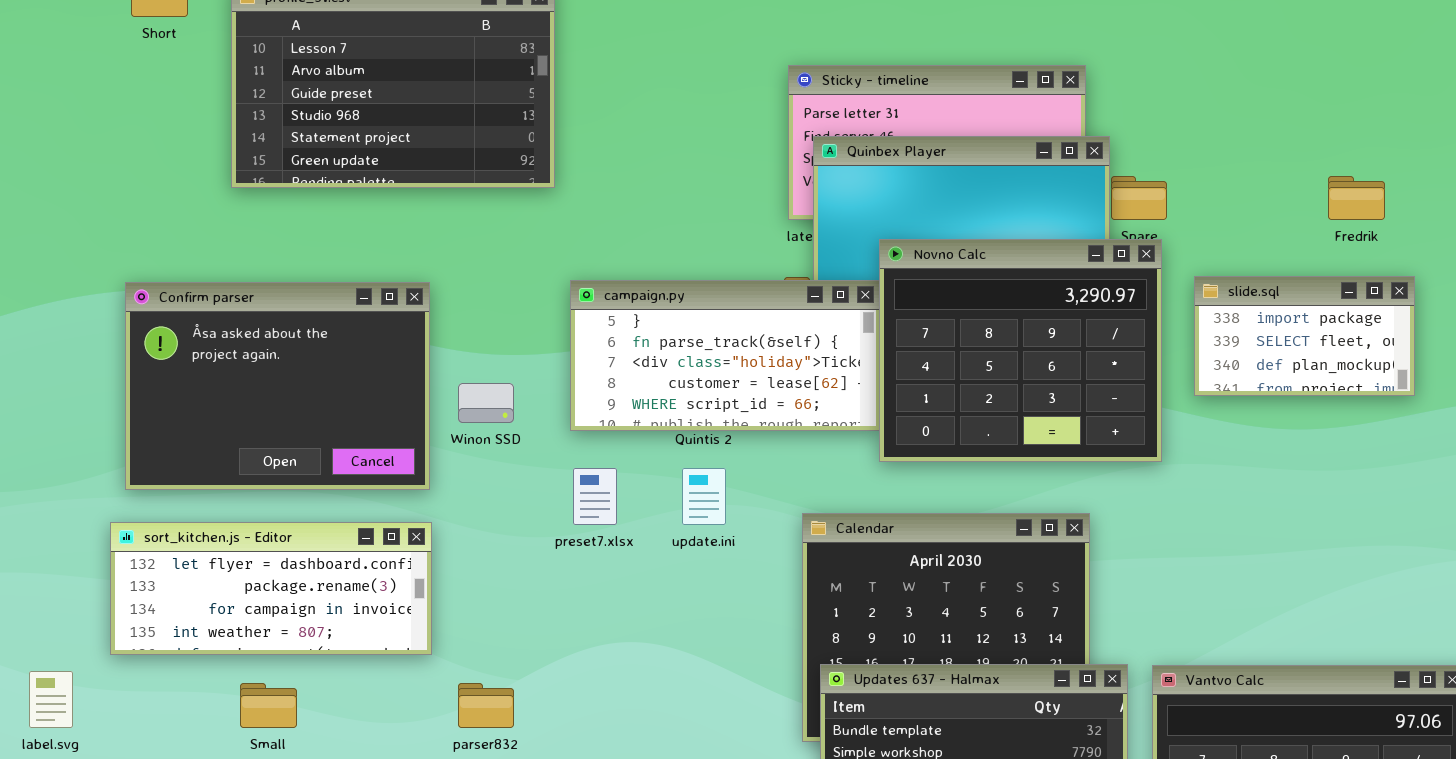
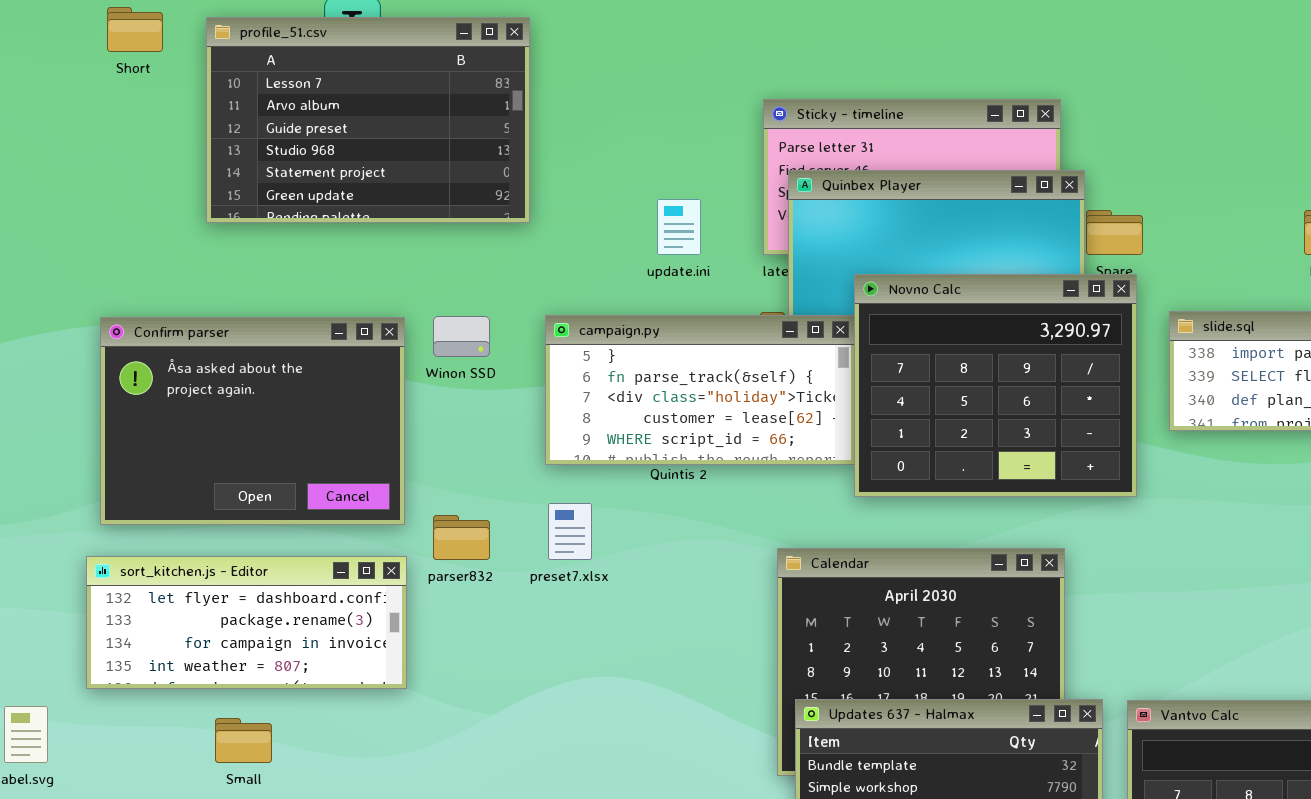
Winon SSD: [458,383,514,423] -> [433,316,490,357], moved
update.ini: [682,468,726,525] -> [657,199,701,255], moved
parser832: [458,683,514,728] -> [433,515,490,560], moved

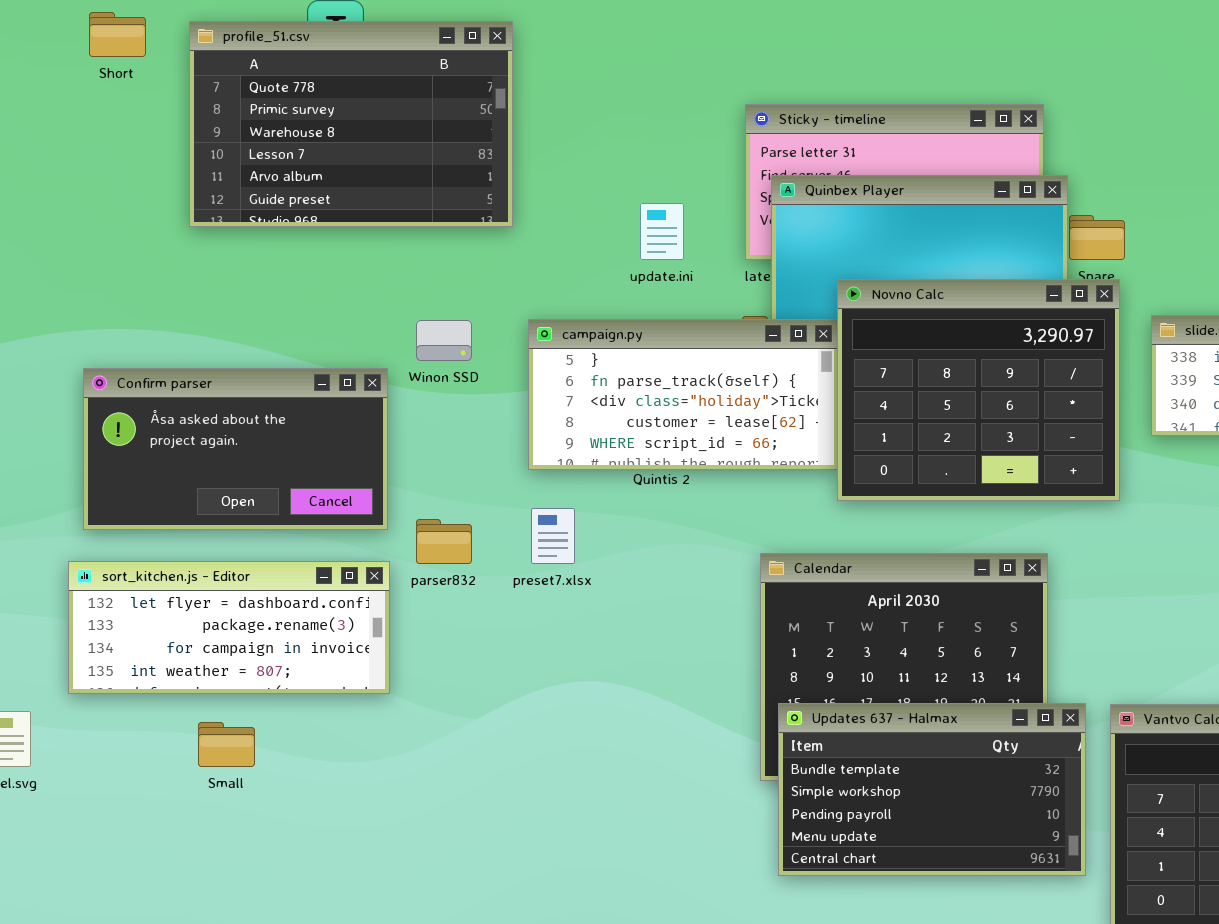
profile_51.csv: [206,17,530,223] -> [189,21,513,227], scrolled up 3 rows
Confirm parser: [100,317,405,525] -> [83,368,388,530], resized

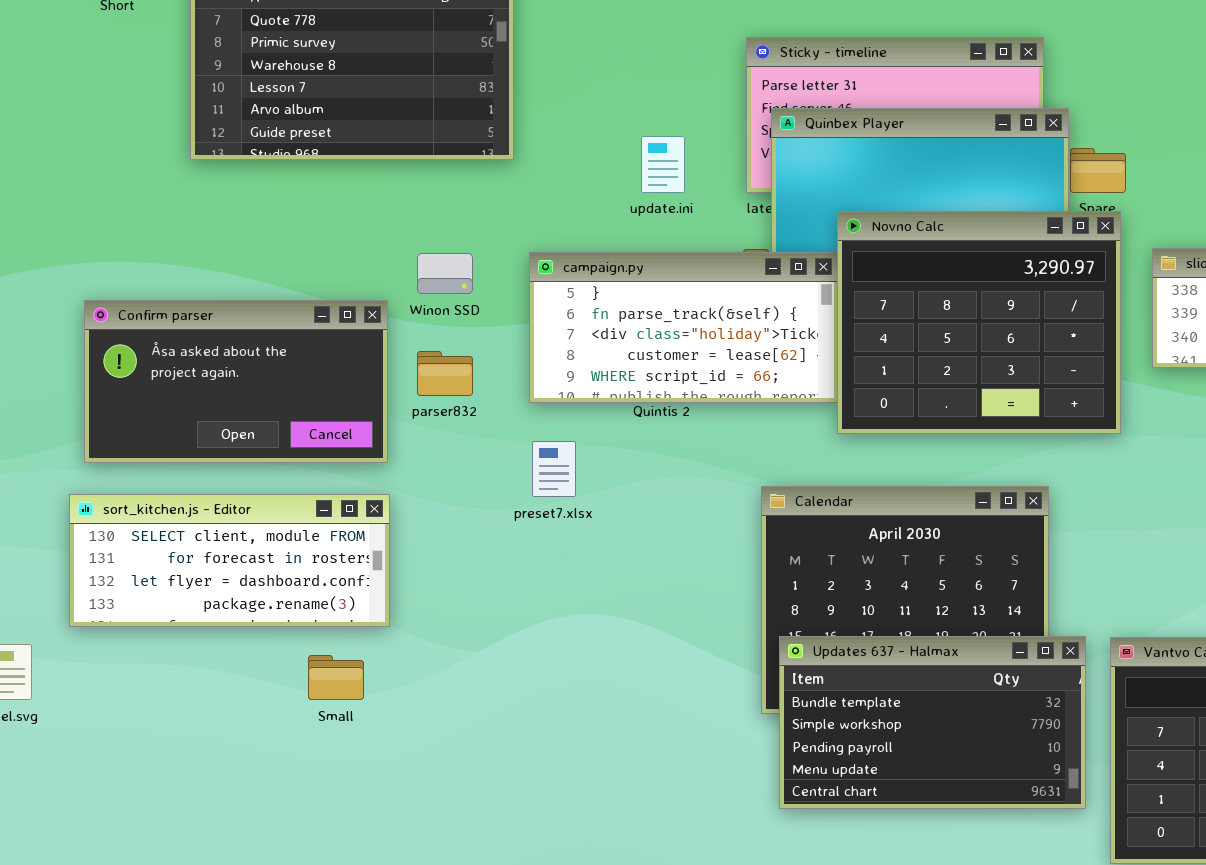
parser832: [416,519,472,564] -> [417,351,473,396], moved
sort_kitchen.js - Editor: [68,561,390,694] -> [69,494,390,627], scrolled up 2 rows
Small: [198,722,255,767] -> [308,655,364,700], moved

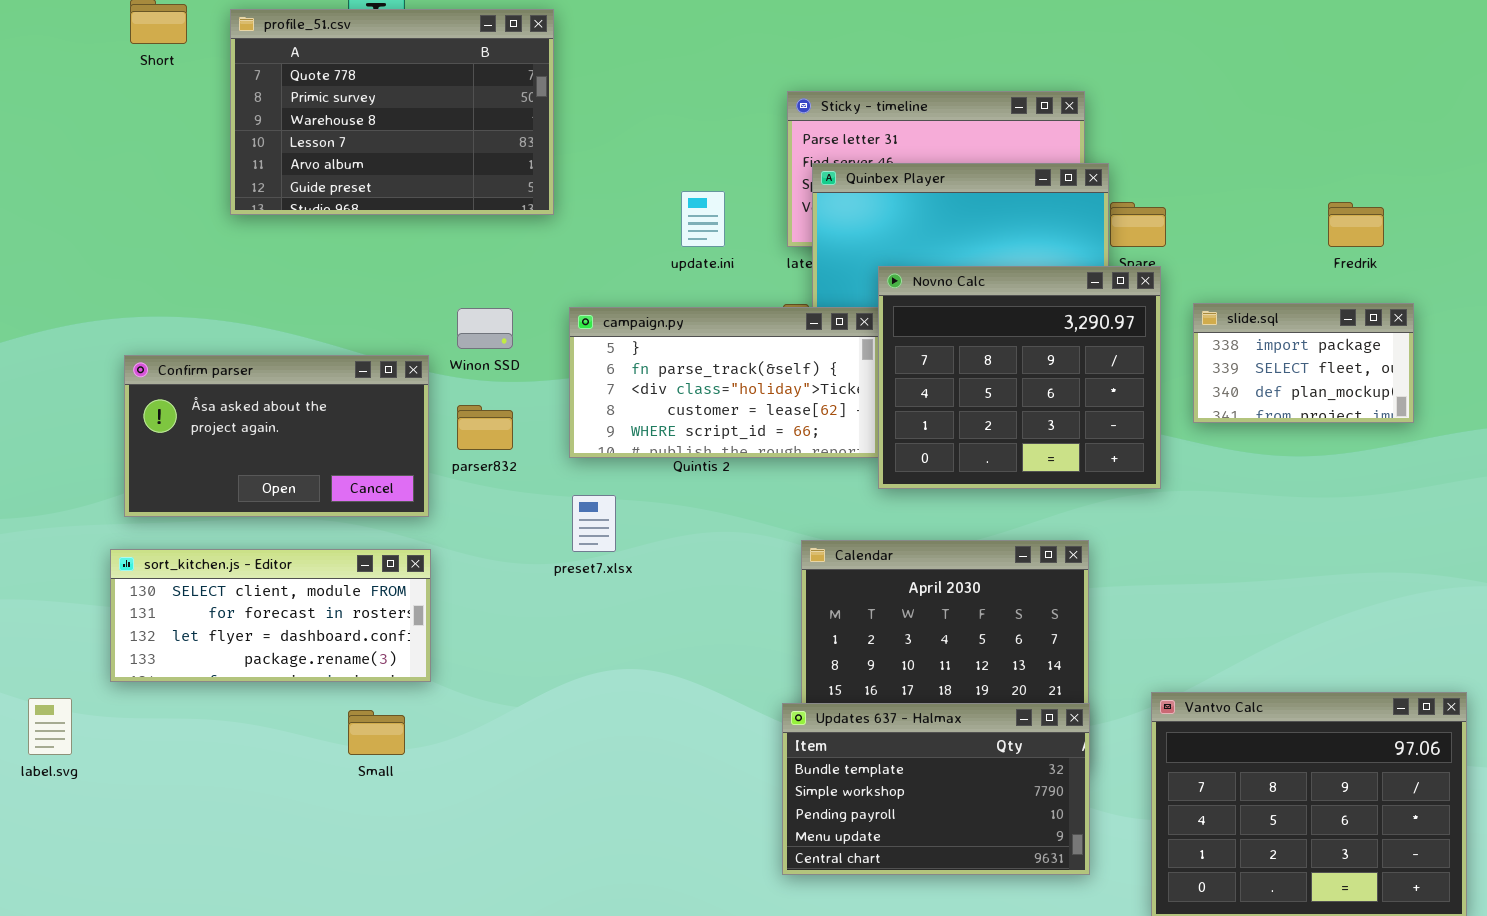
Updates 637 - Halmax: [779,636,1086,809] -> [782,703,1090,875], moved

